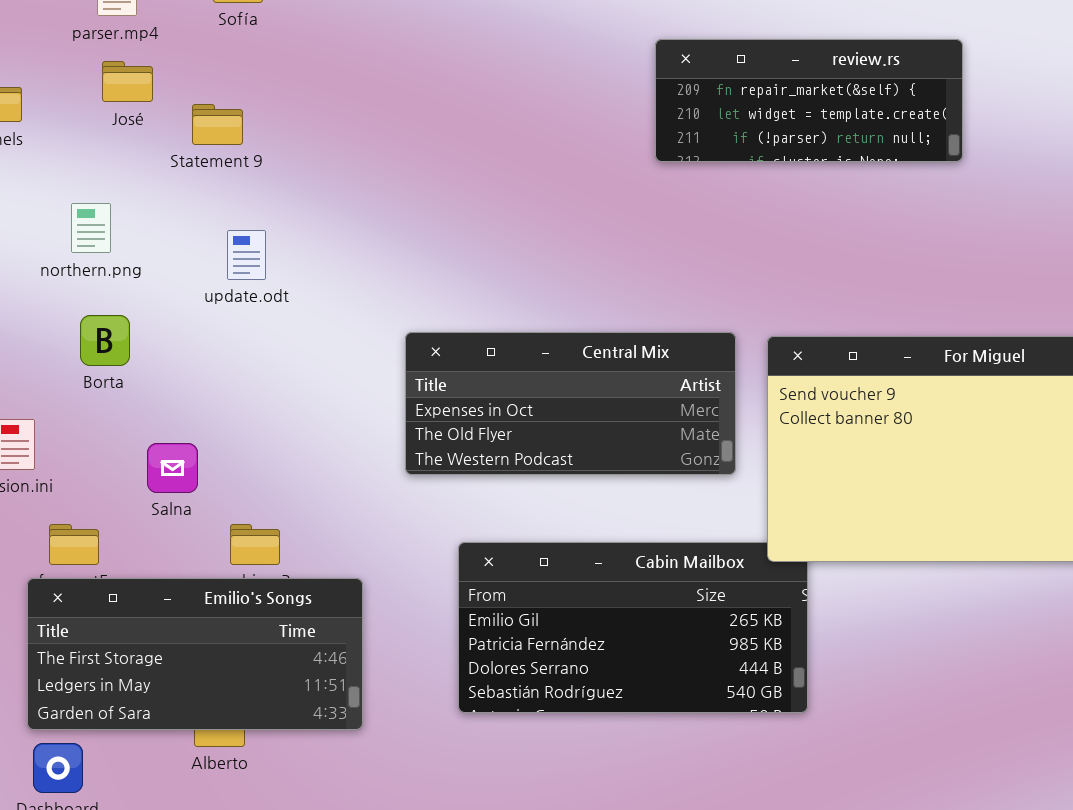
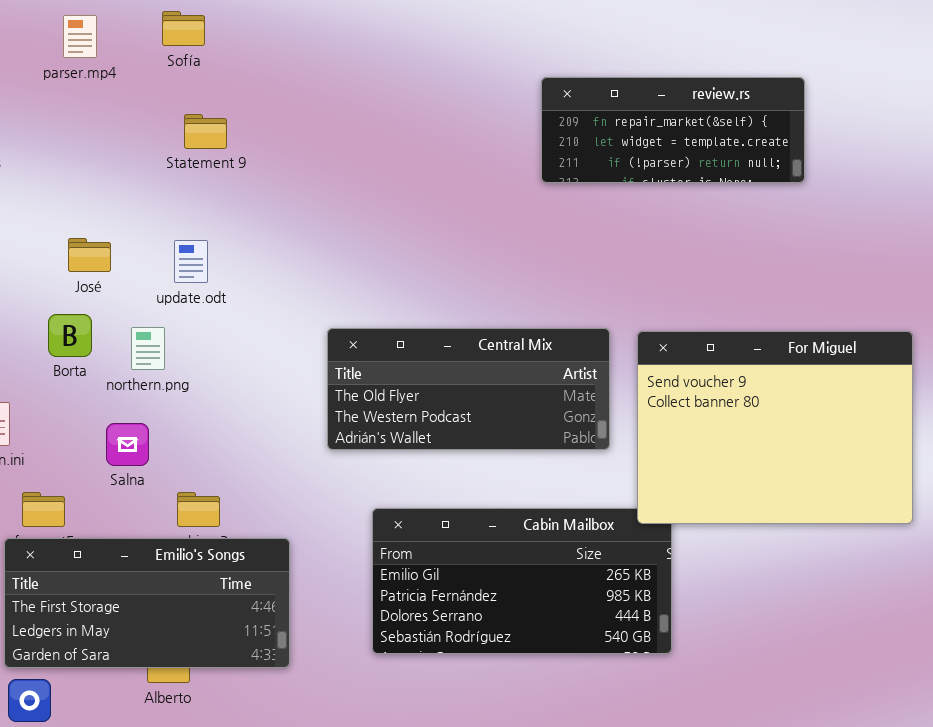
José: [102,61,153,102] -> [68,238,111,272], moved
Statement 9: [192,104,243,145] -> [184,114,227,149], moved
northern.png: [71,203,111,253] -> [131,327,165,370], moved
Central Mix: [405,332,736,475] -> [327,328,610,450], scrolled down 1 row

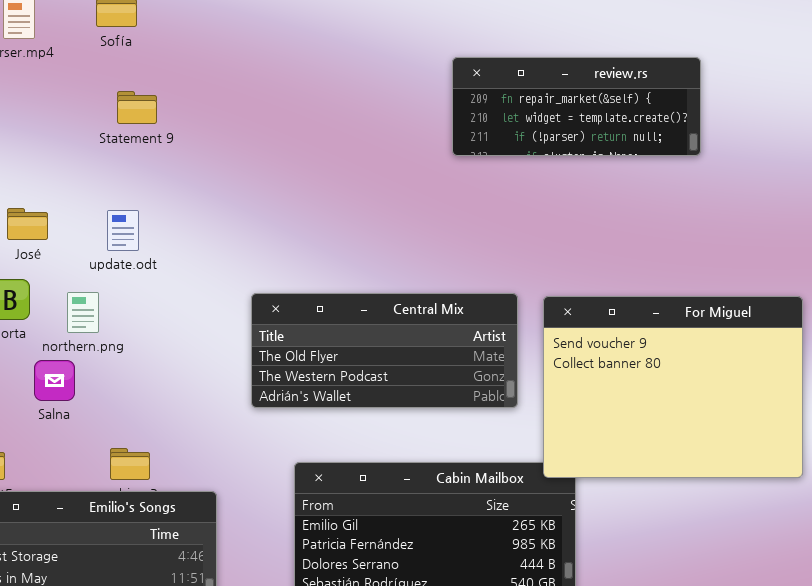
Salna: [106,423,149,466] -> [34,360,75,401], moved

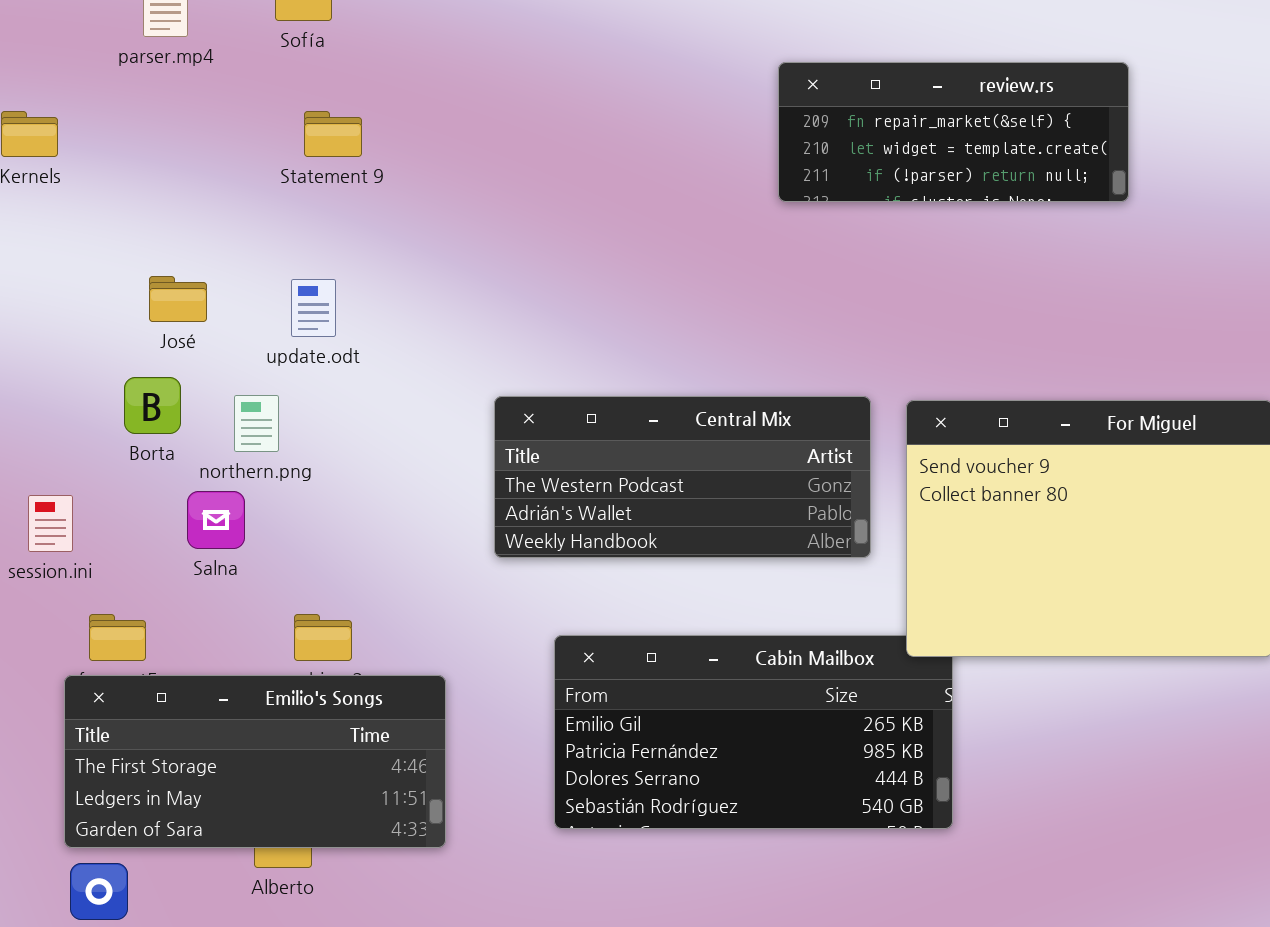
Central Mix: [251,293,518,408] -> [494,396,871,558], scrolled down 1 row

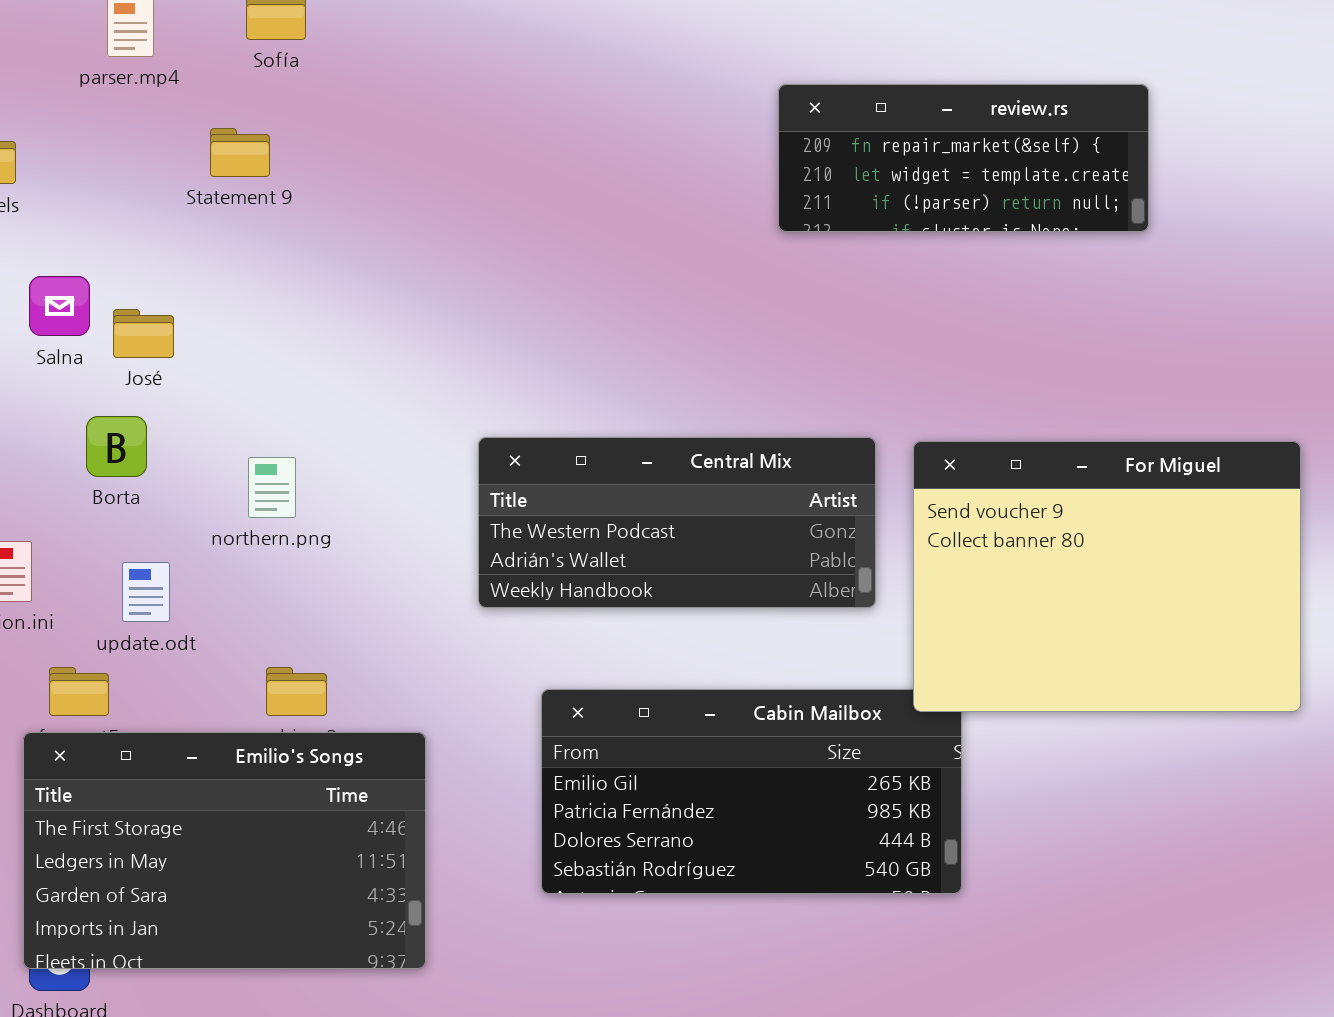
Statement 9: [304,111,362,157] -> [210,128,270,177], moved
update.odt: [291,279,336,337] -> [122,562,170,622], moved
northern.png: [234,395,279,452] -> [248,457,296,518], moved
Salna: [187,491,245,549] -> [29,276,90,336], moved
Emilio's Songs: [64,675,446,848] -> [23,732,426,969], resized

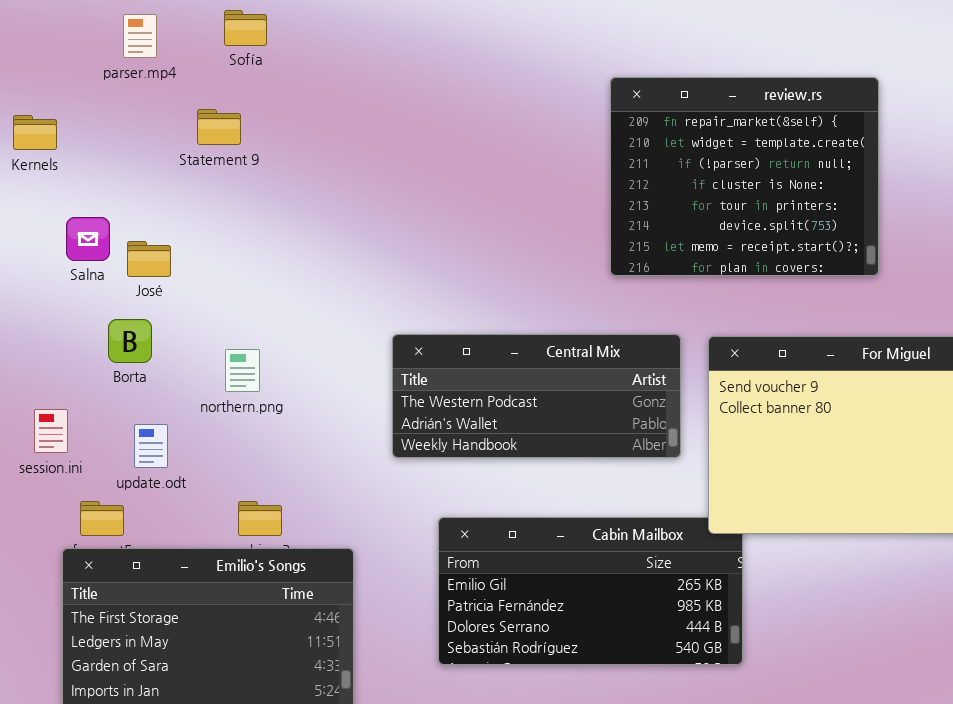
review.rs: [778,84,1149,232] -> [610,77,879,276], resized

